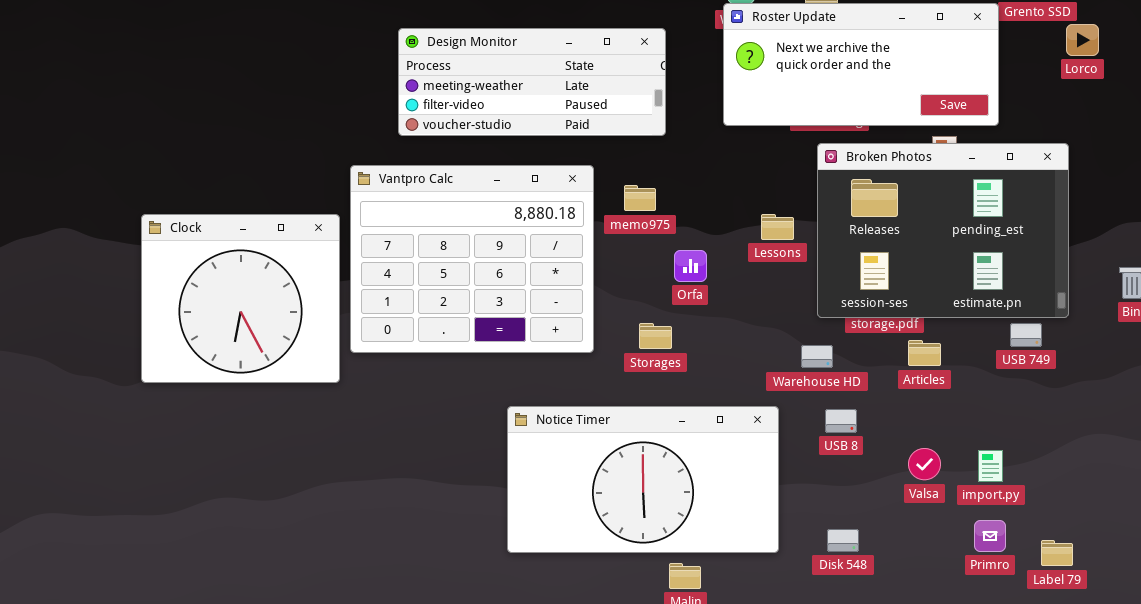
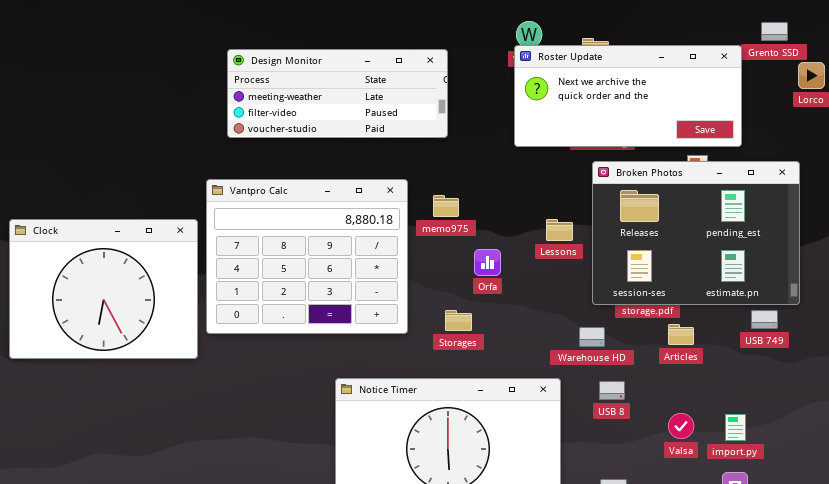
Design Monitor: [398,28,666,136] -> [227,49,448,138], moved
Clock: [141,214,340,383] -> [9,219,198,359], resized

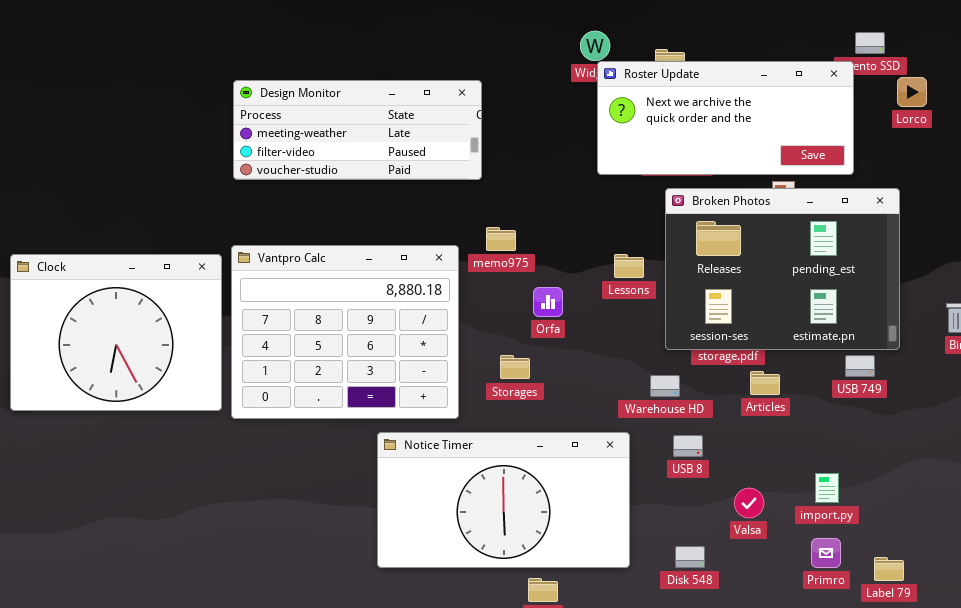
Roster Update: [514,45,742,147] -> [597,61,854,175], moved
Design Monitor: [227,49,448,138] -> [233,80,482,180], moved
Vantpro Calc: [206,179,408,334] -> [231,245,459,419], moved
Valsa: [668,413,694,439] -> [734,488,764,518], moved

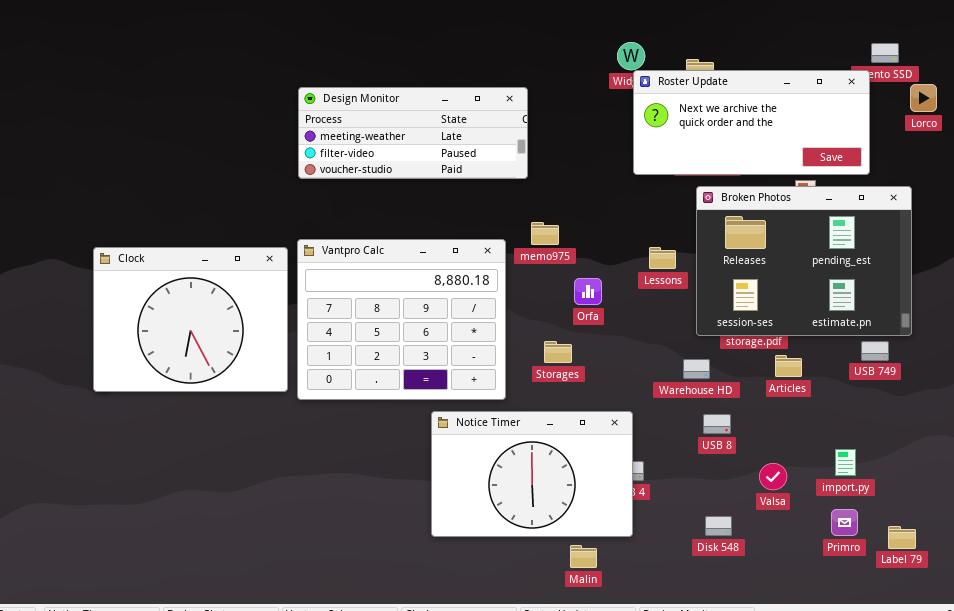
Notice Timer: [377,432,630,568] -> [431,411,633,537], resized

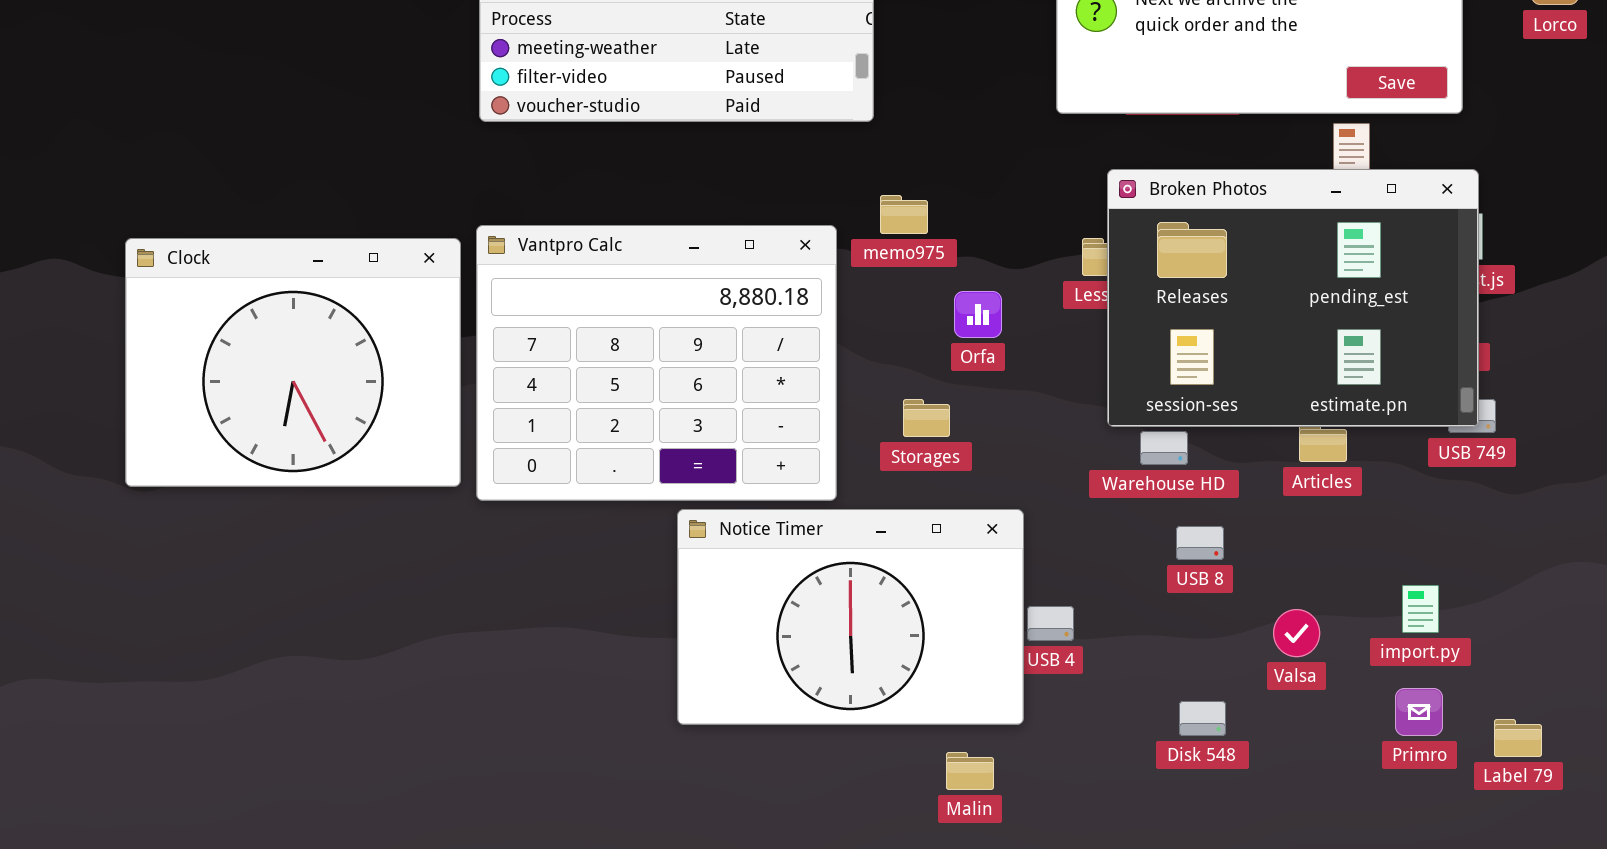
Broken Photos: [696,186,912,336] -> [1107,169,1479,427], moved
Notice Timer: [431,411,633,537] -> [677,509,1024,725], moved

